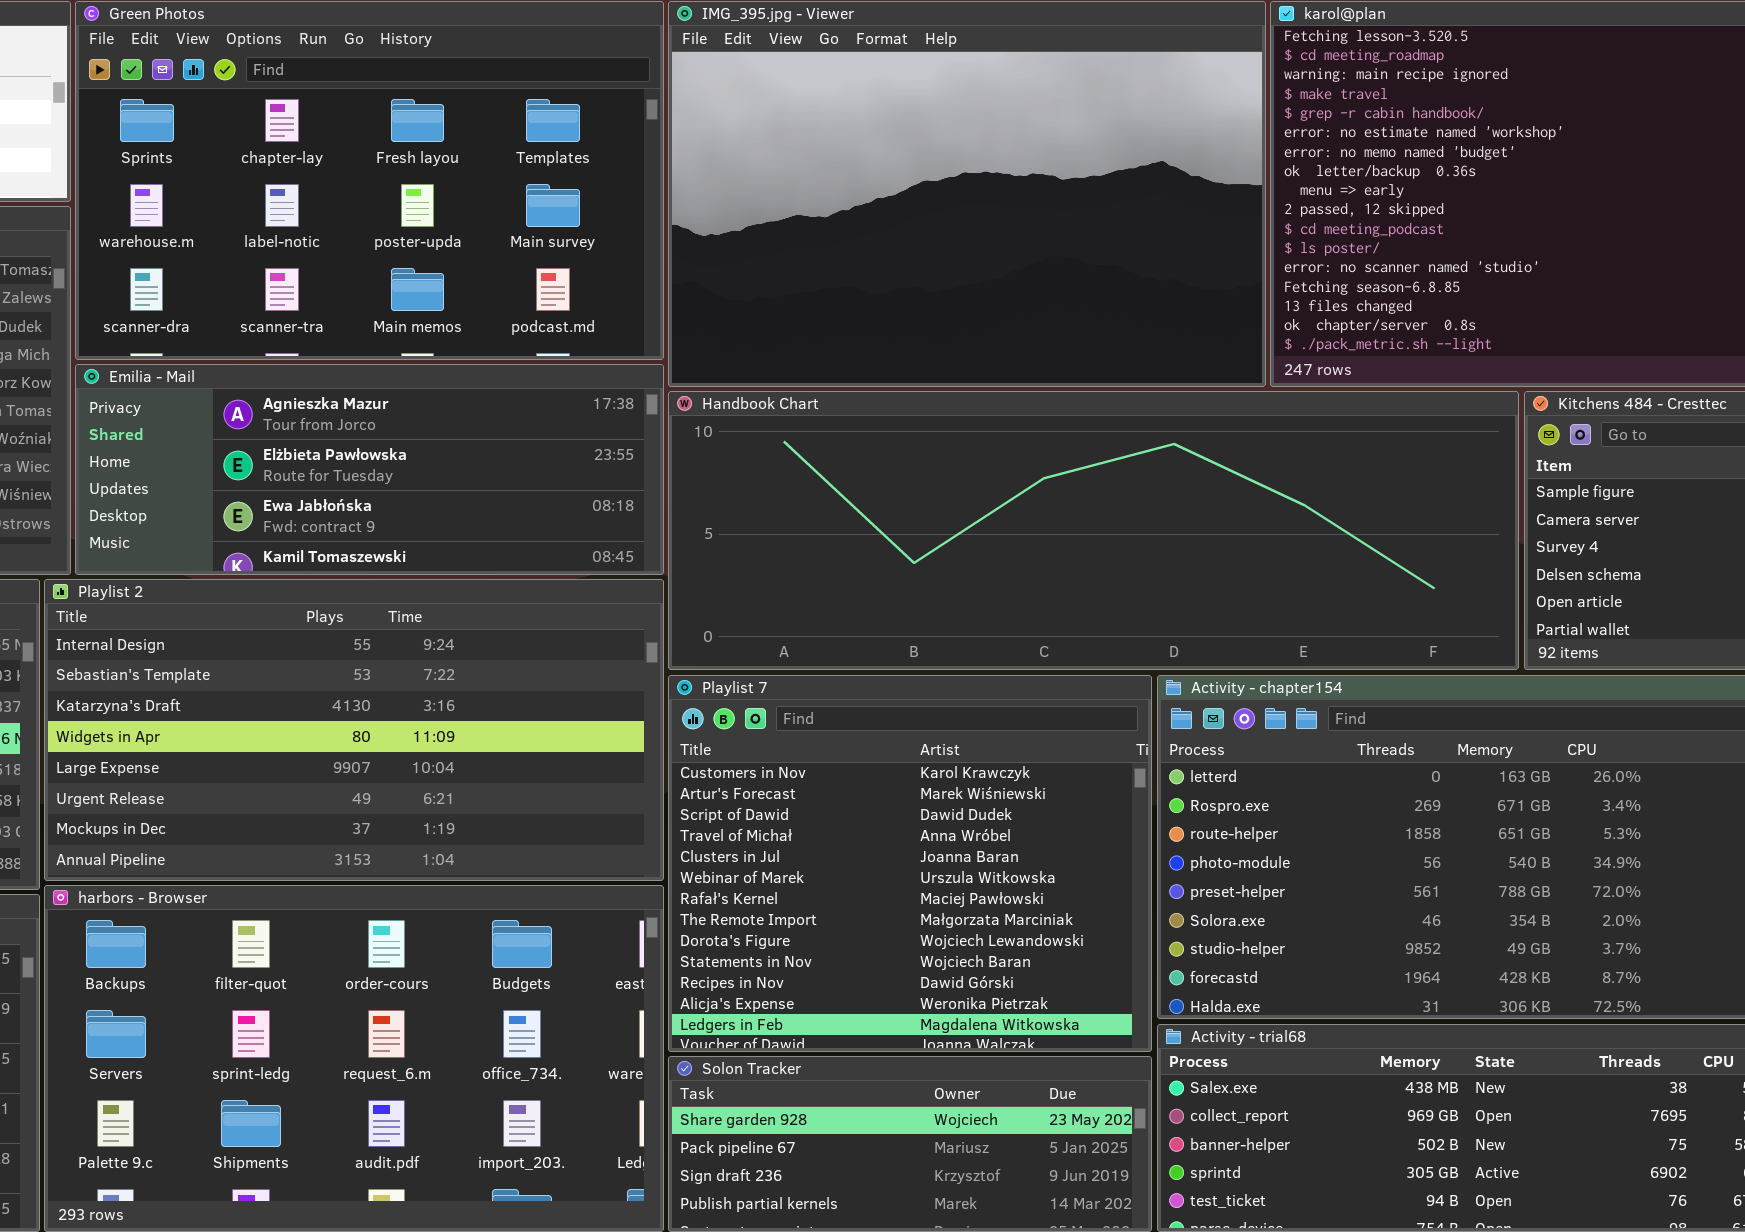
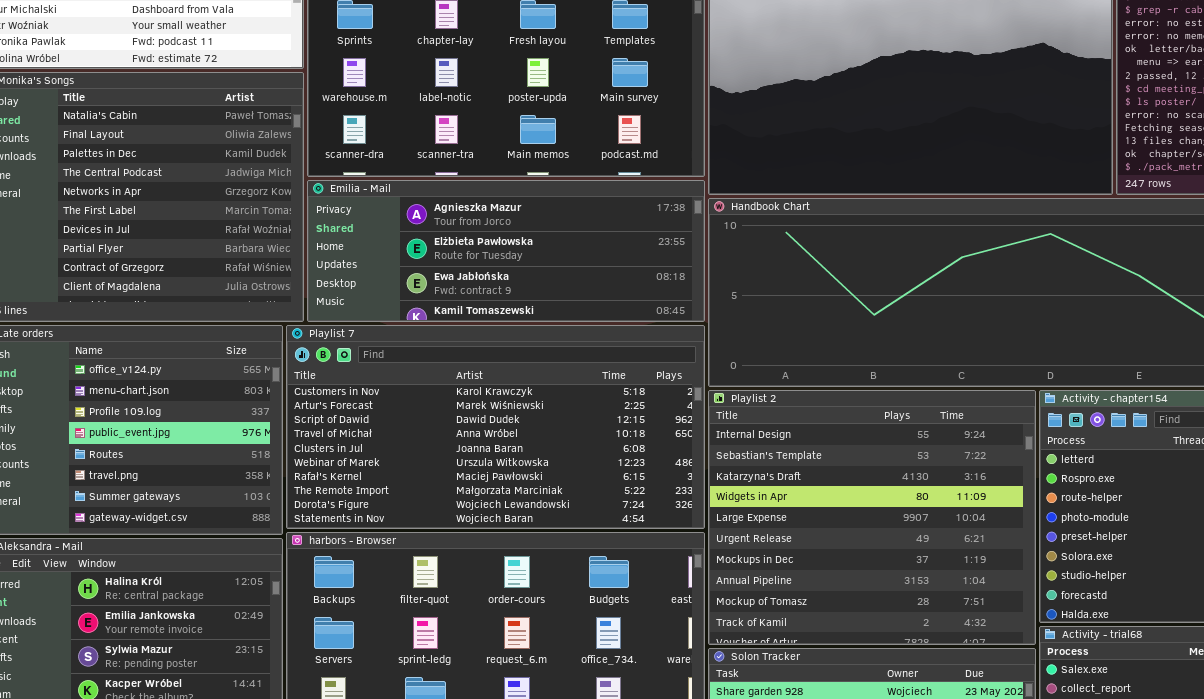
Playlist 2: [44,579,664,881] -> [708,390,1036,645], moved, resized
Playlist 7: [668,675,1152,1052] -> [286,325,705,529], moved, resized

